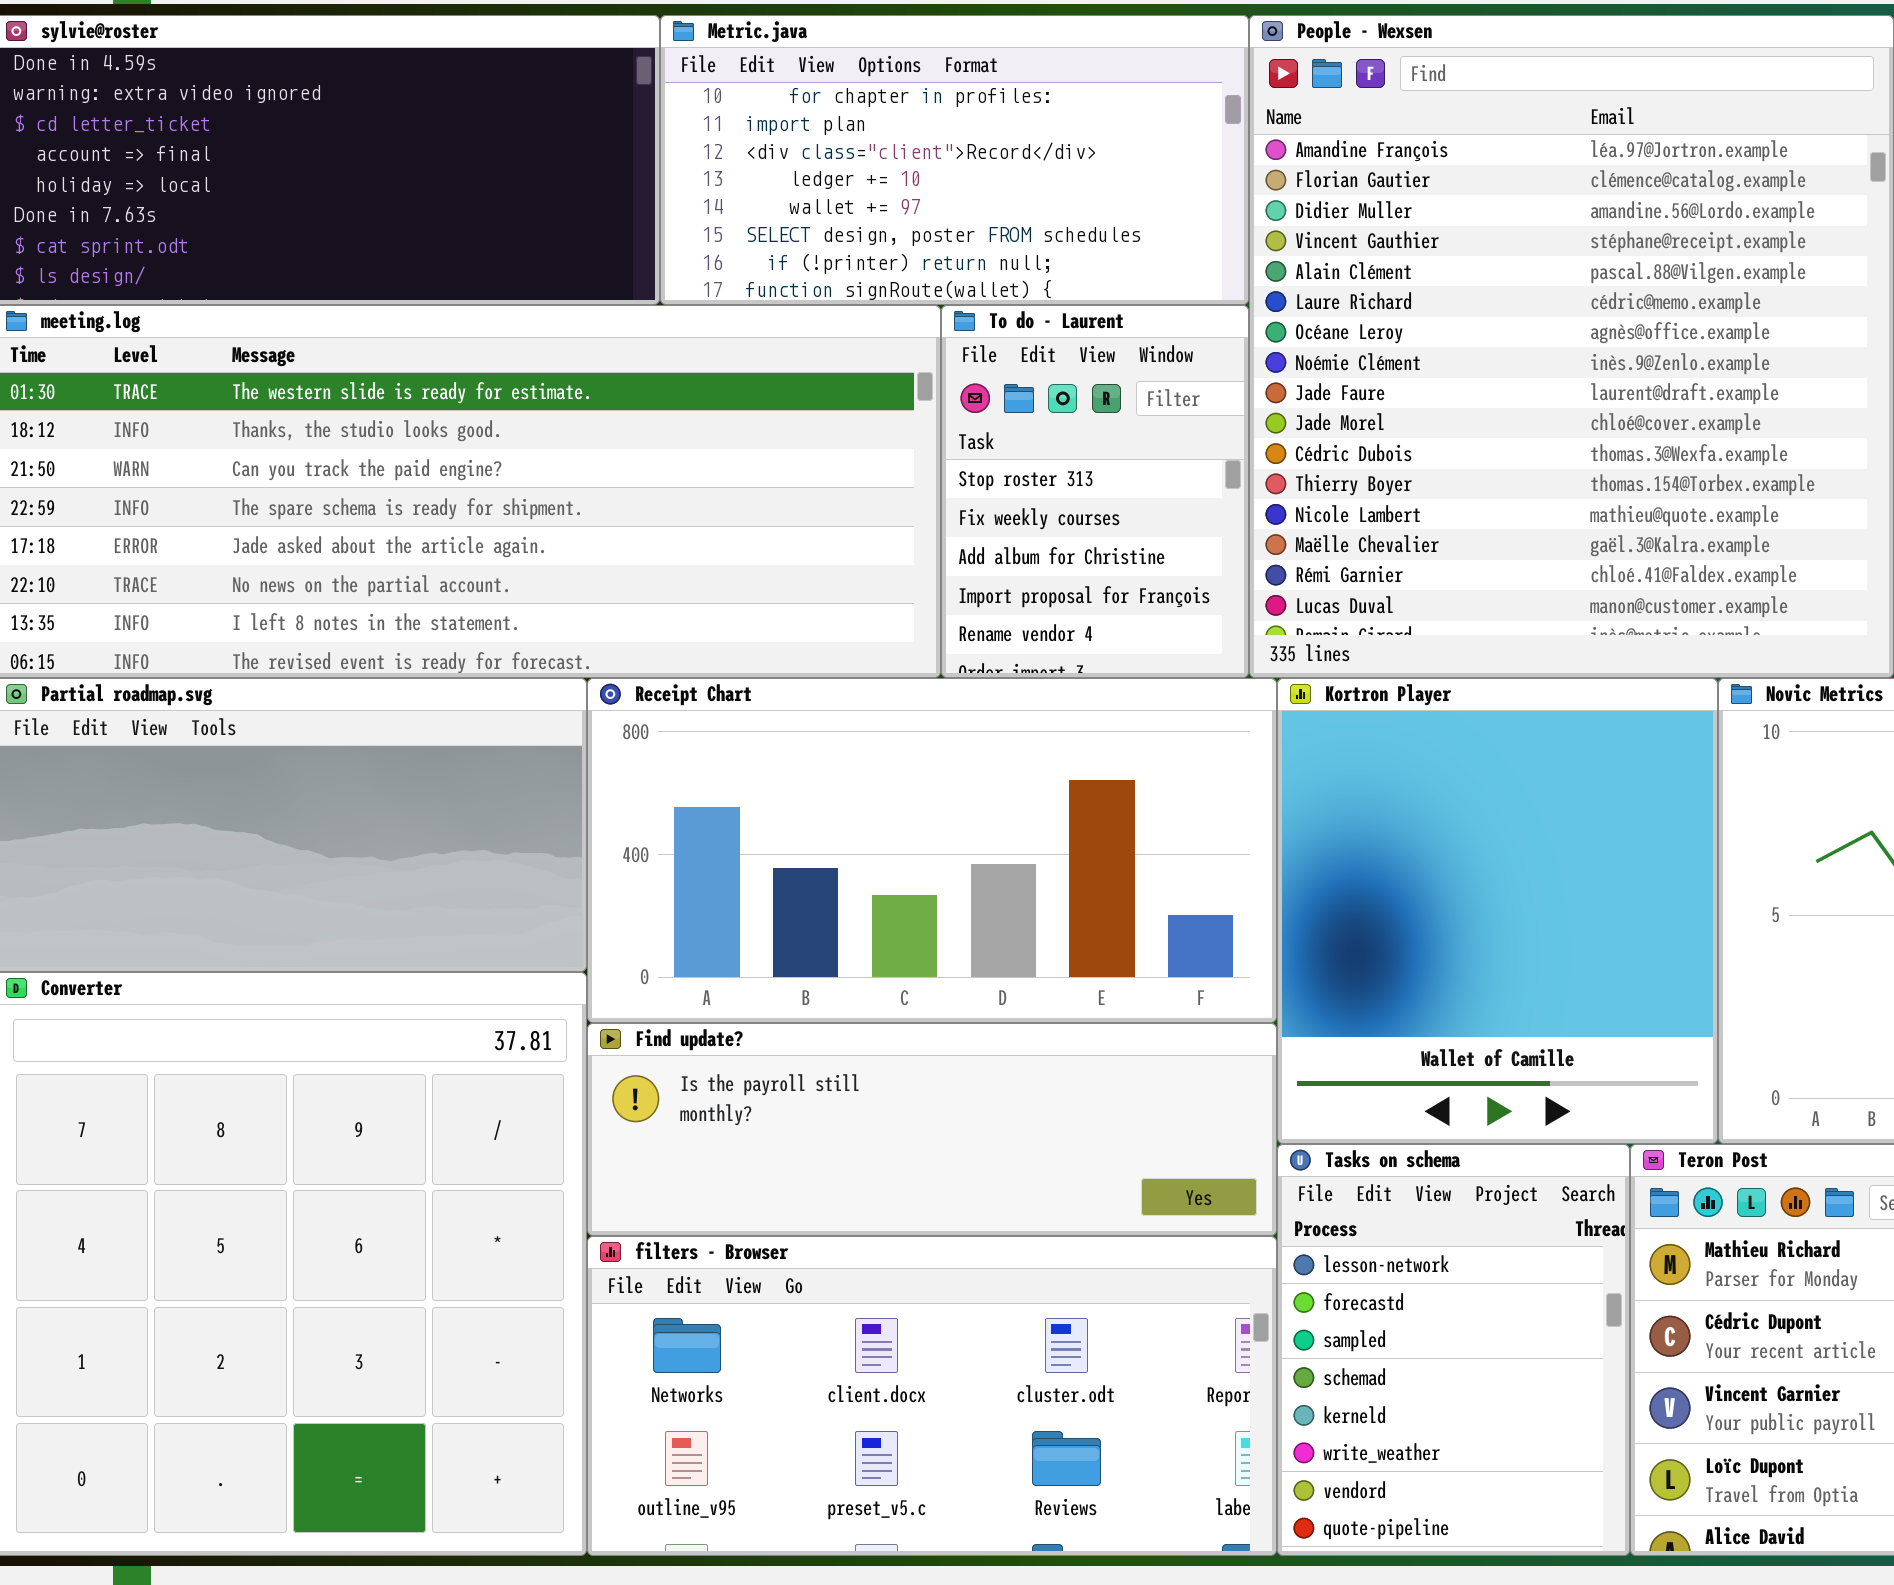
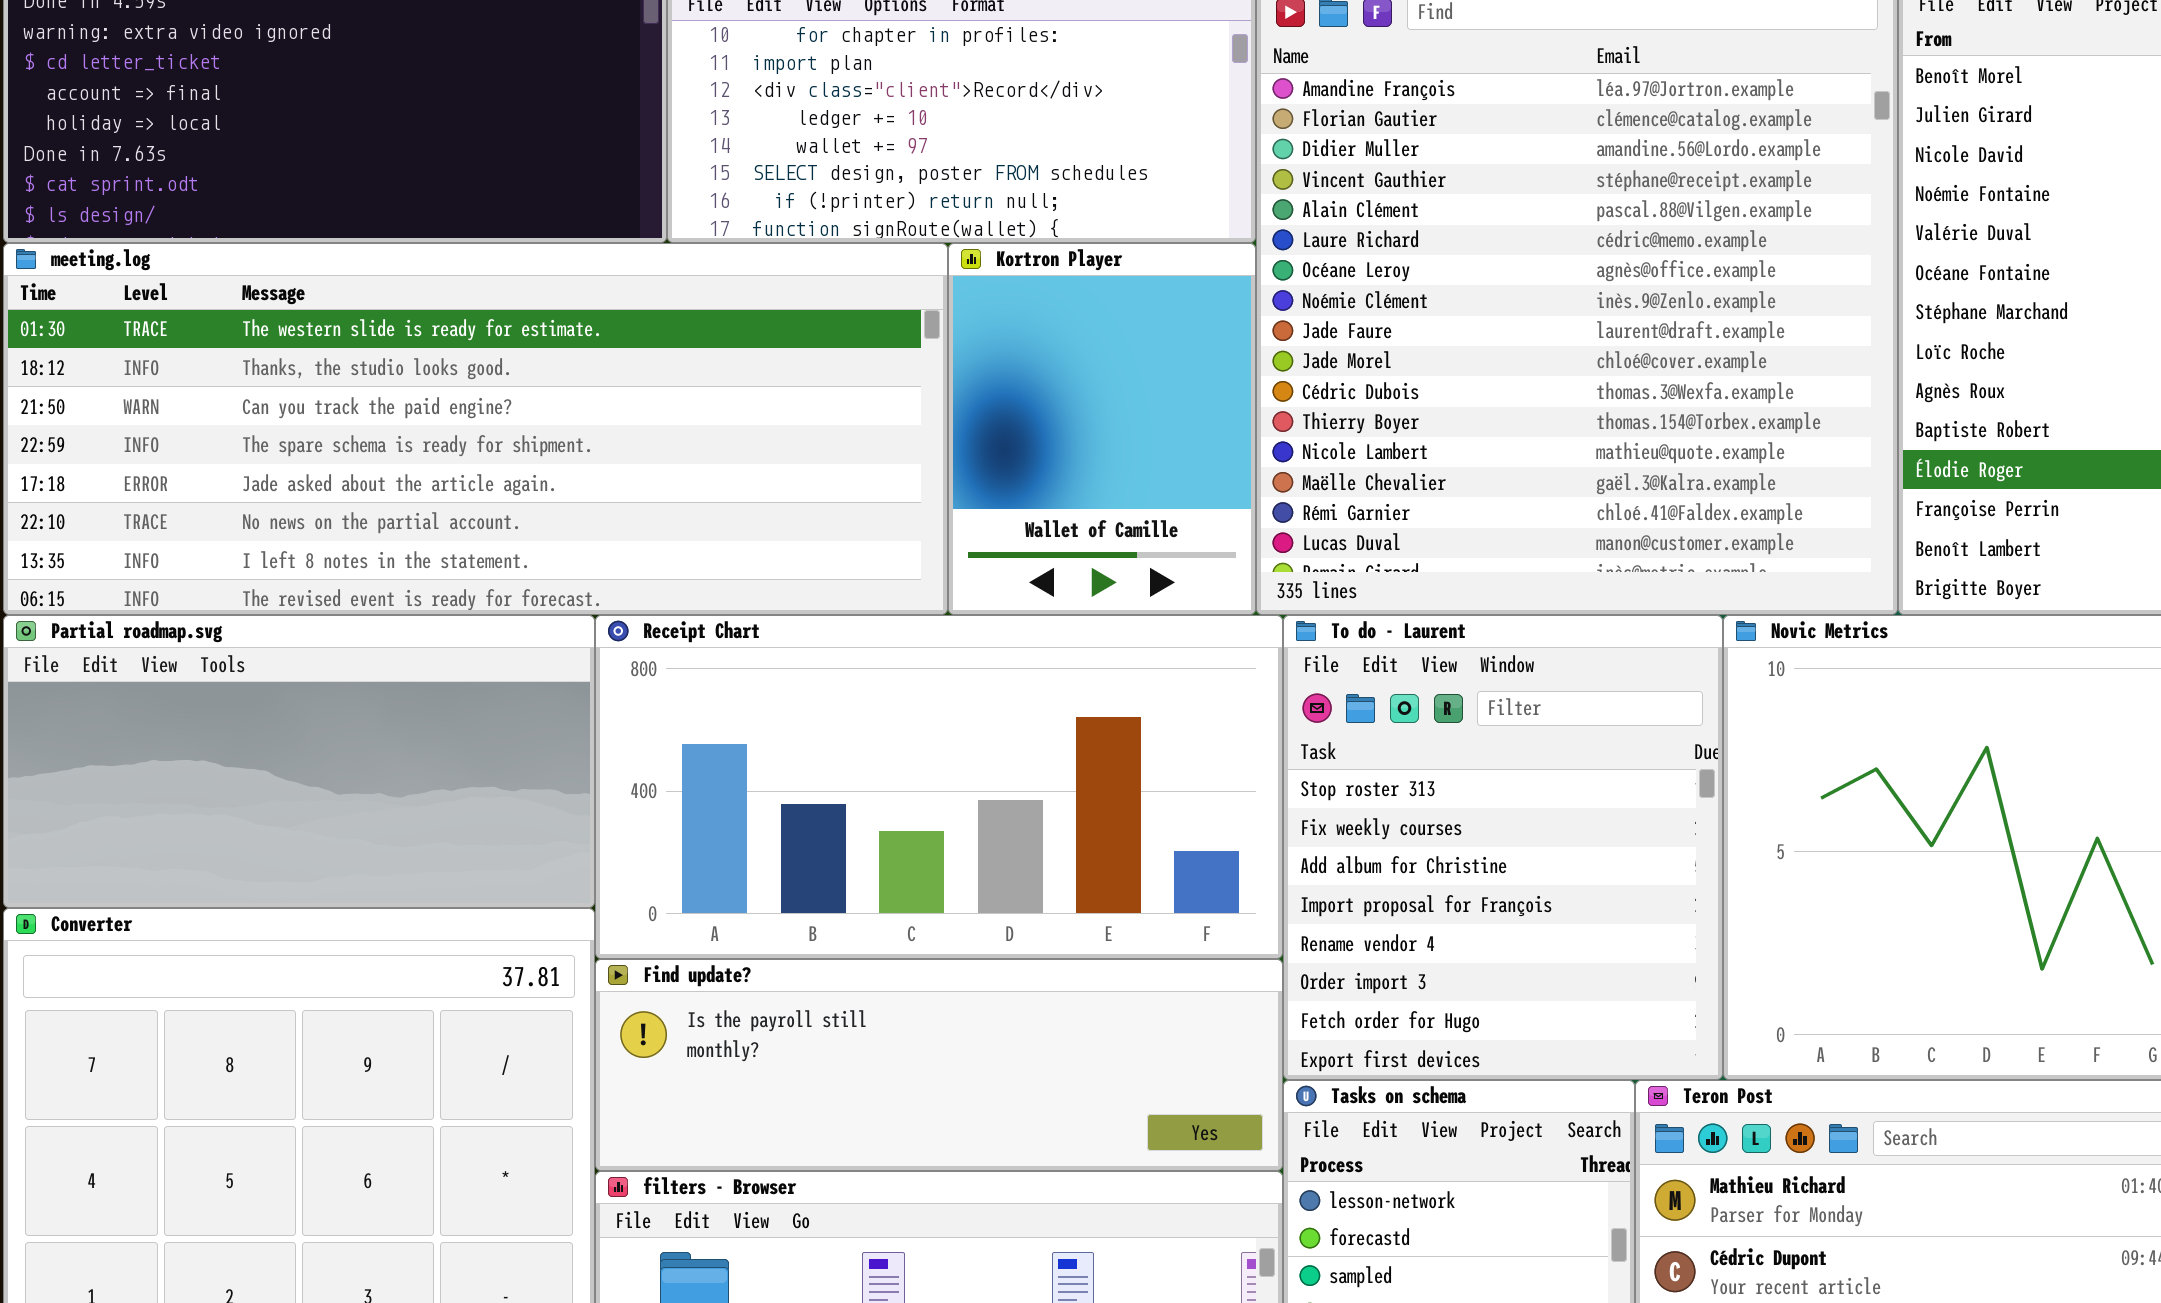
To do - Laurent: [941,305,1249,678] -> [1283,615,1723,1080], moved, resized
Kortron Player: [1277,678,1718,1144] -> [948,243,1256,615], moved, resized

